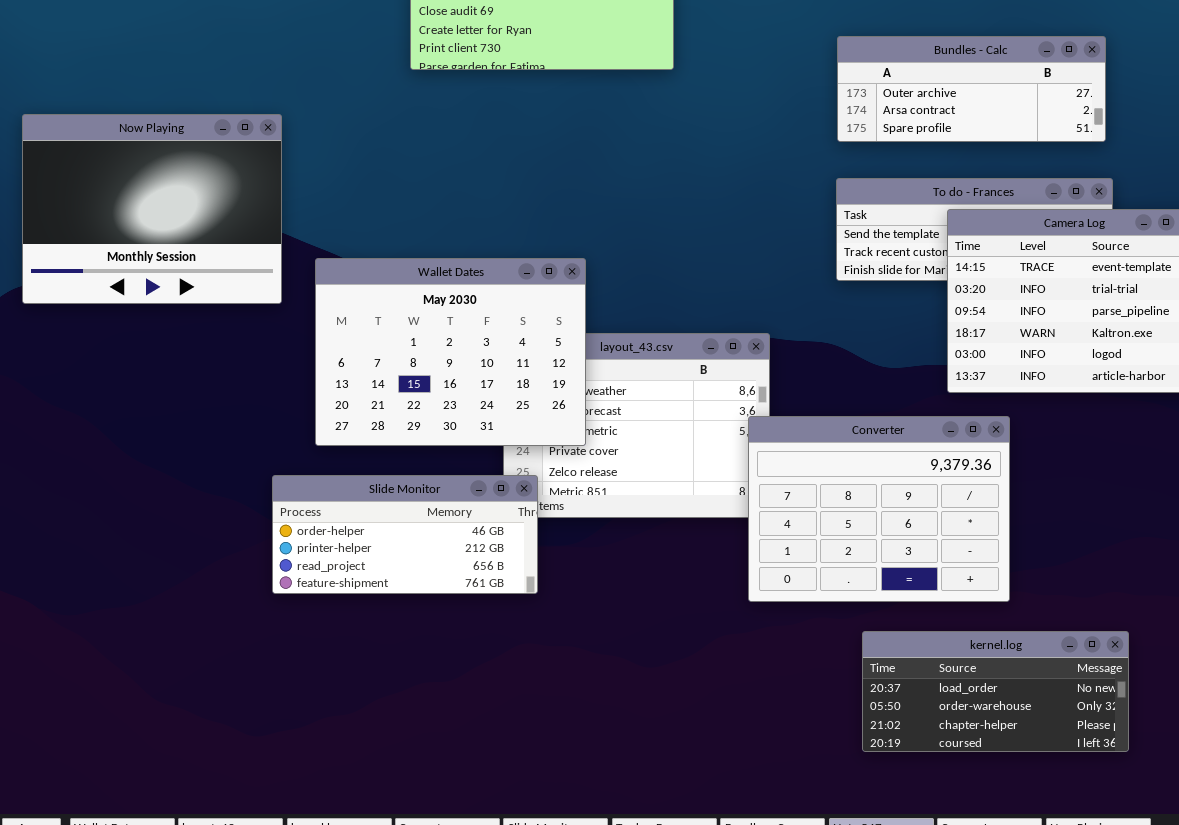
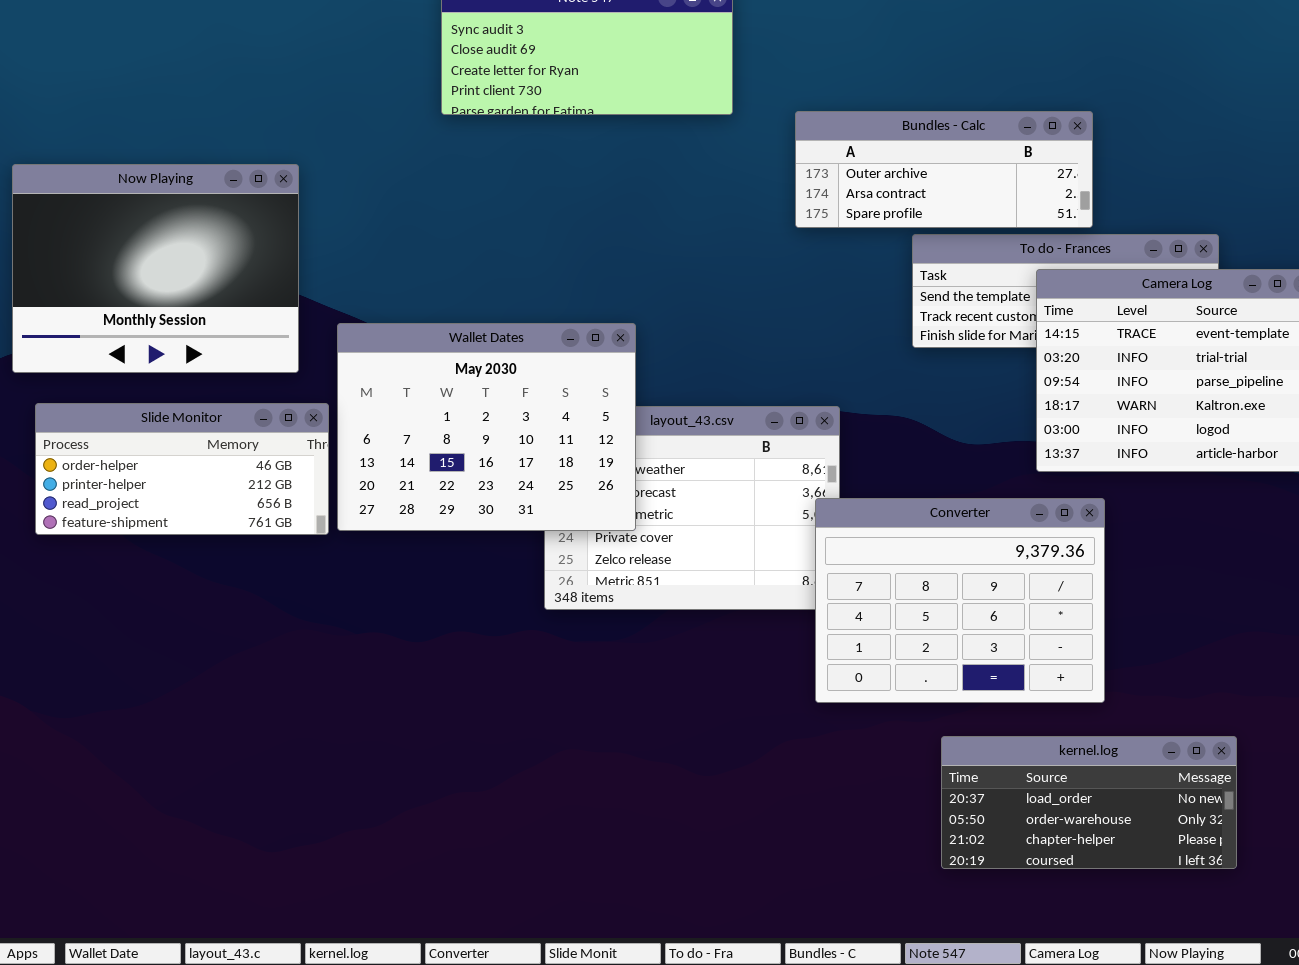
Bundles - Calc: [837,36,1106,142] -> [795,111,1093,228], moved
Slide Monitor: [272,475,538,594] -> [35,403,329,535], moved

